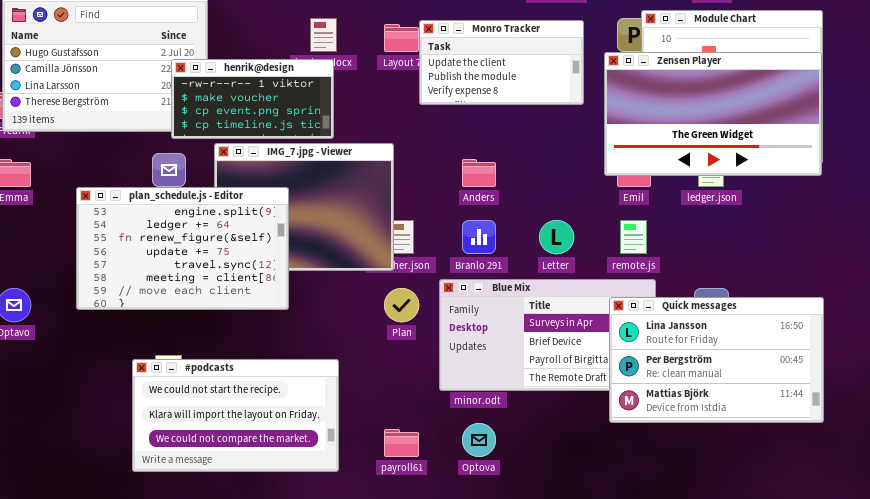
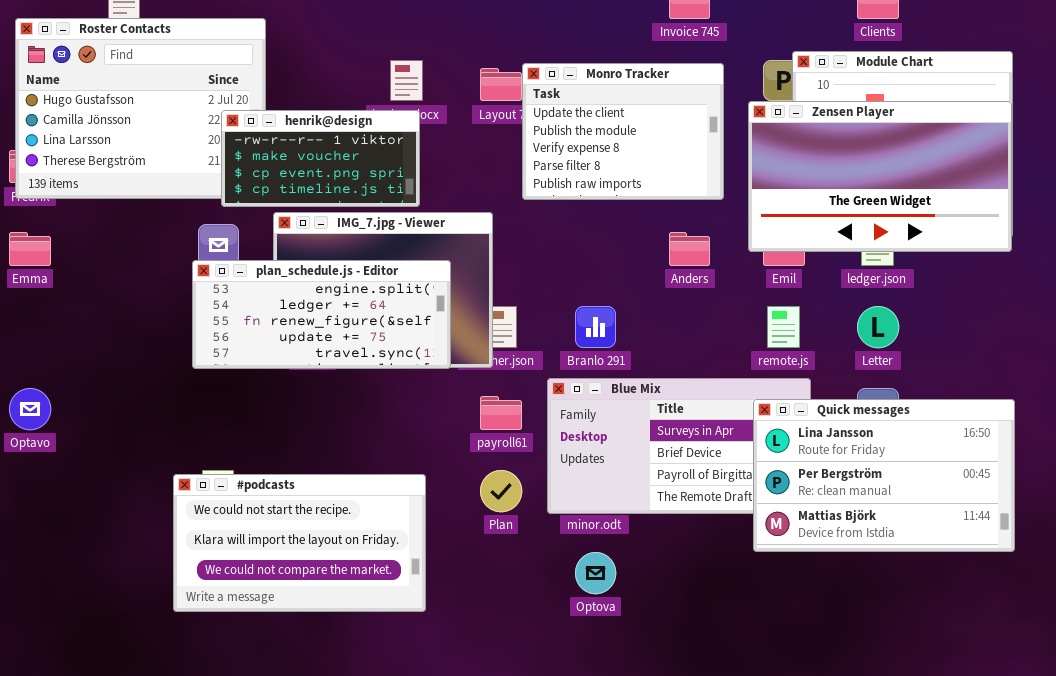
Monro Tracker: [419,20,584,105] -> [522,63,724,200], resized
Anders: [462,159,496,187] -> [669,232,710,266], moved
plan_schedule.js - Editor: [76,187,289,310] -> [192,260,451,369], moved, resized
Letter: [539,220,574,254] -> [857,306,899,348], moved
Plan: [384,288,419,322] -> [480,470,522,512], moved
payroll61: [384,429,419,457] -> [480,396,522,430], moved

